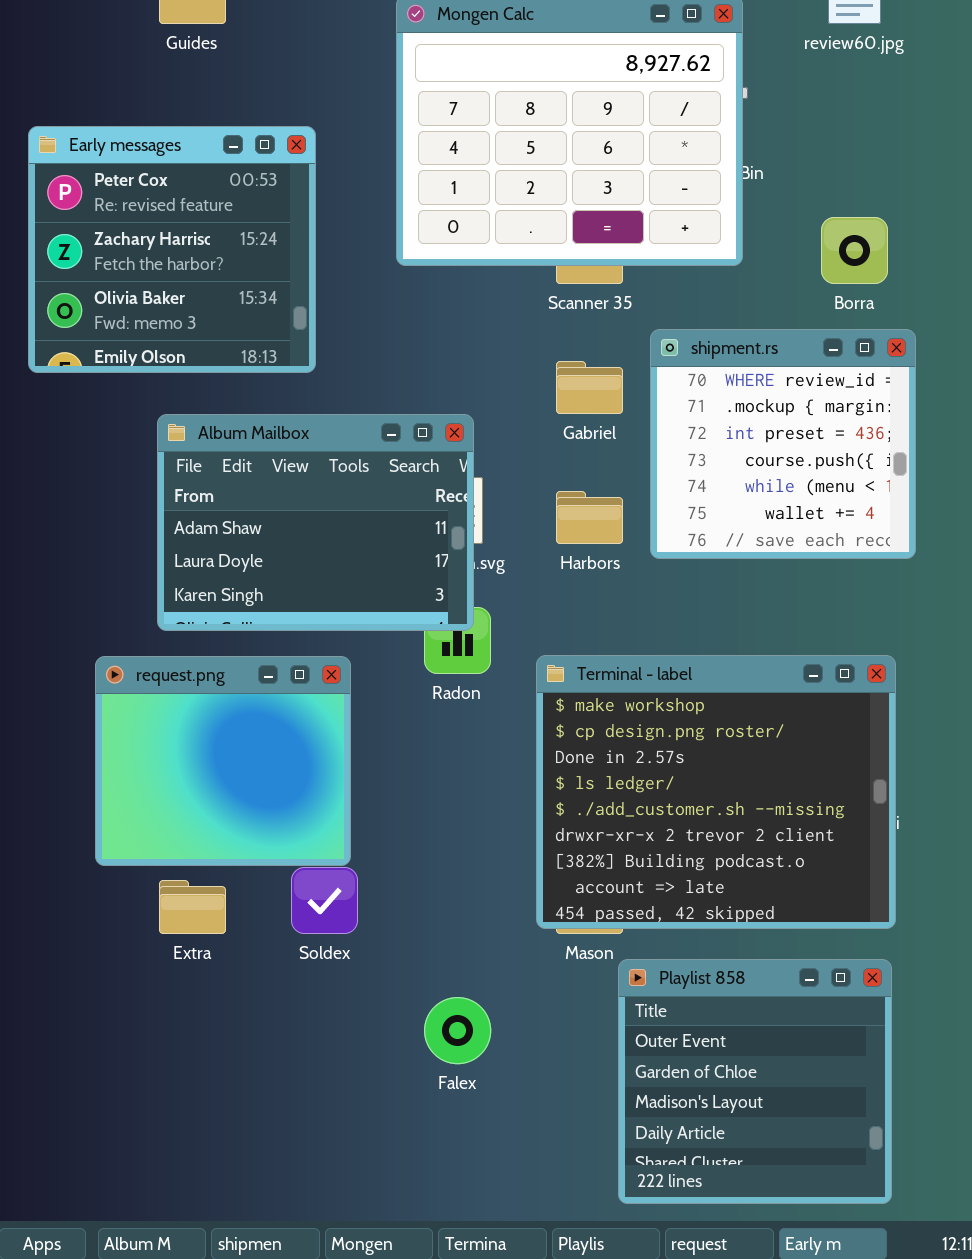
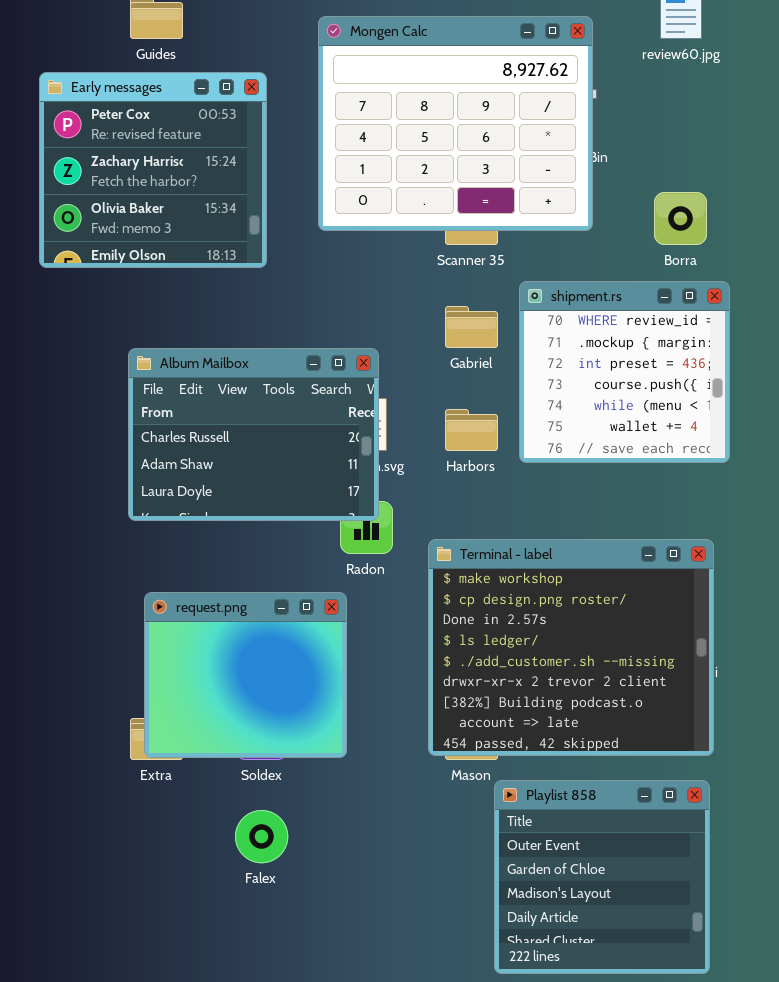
Early messages: [28,126,316,373] -> [39,72,267,268], moved
Album Mailbox: [157,414,474,631] -> [128,348,379,521], scrolled up 1 row
request.png: [95,656,351,866] -> [144,592,347,758], moved
Falex: [424,997,491,1064] -> [235,810,288,863], moved

